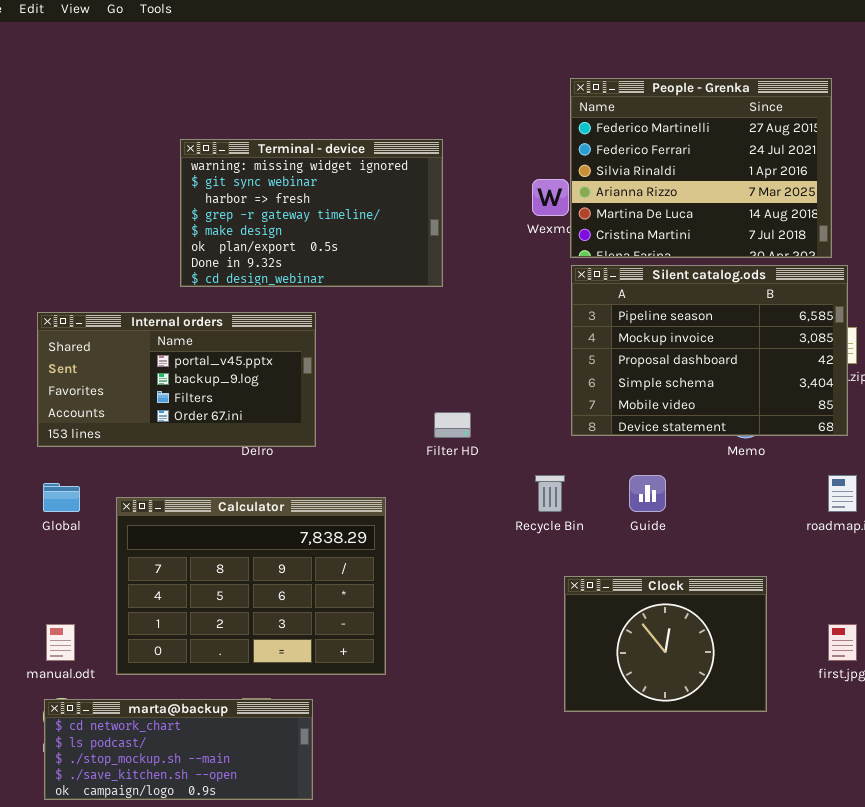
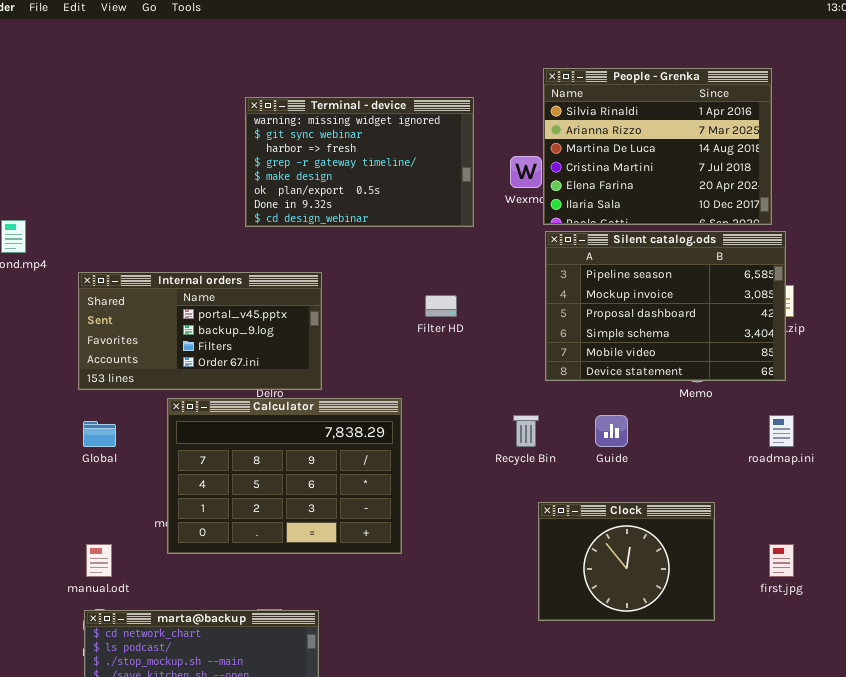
People - Grenka: [570,78,832,258] -> [543,68,772,225], scrolled down 2 rows
Terminal - device: [180,139,443,287] -> [245,97,474,227], moved
Filter HD: [434,412,471,438] -> [425,295,457,317], moved
Calculator: [116,497,386,675] -> [167,398,402,554], moved

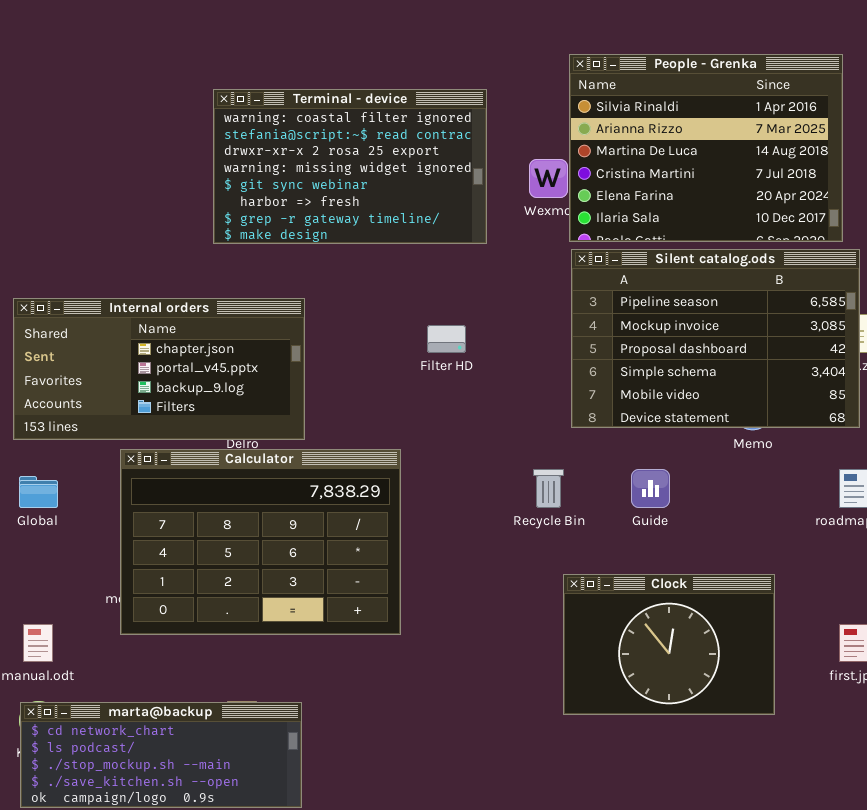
Terminal - device: [245,97,474,227] -> [213,89,487,244], scrolled up 3 rows
Internal orders: [78,272,322,390] -> [13,298,305,440], scrolled up 1 row

